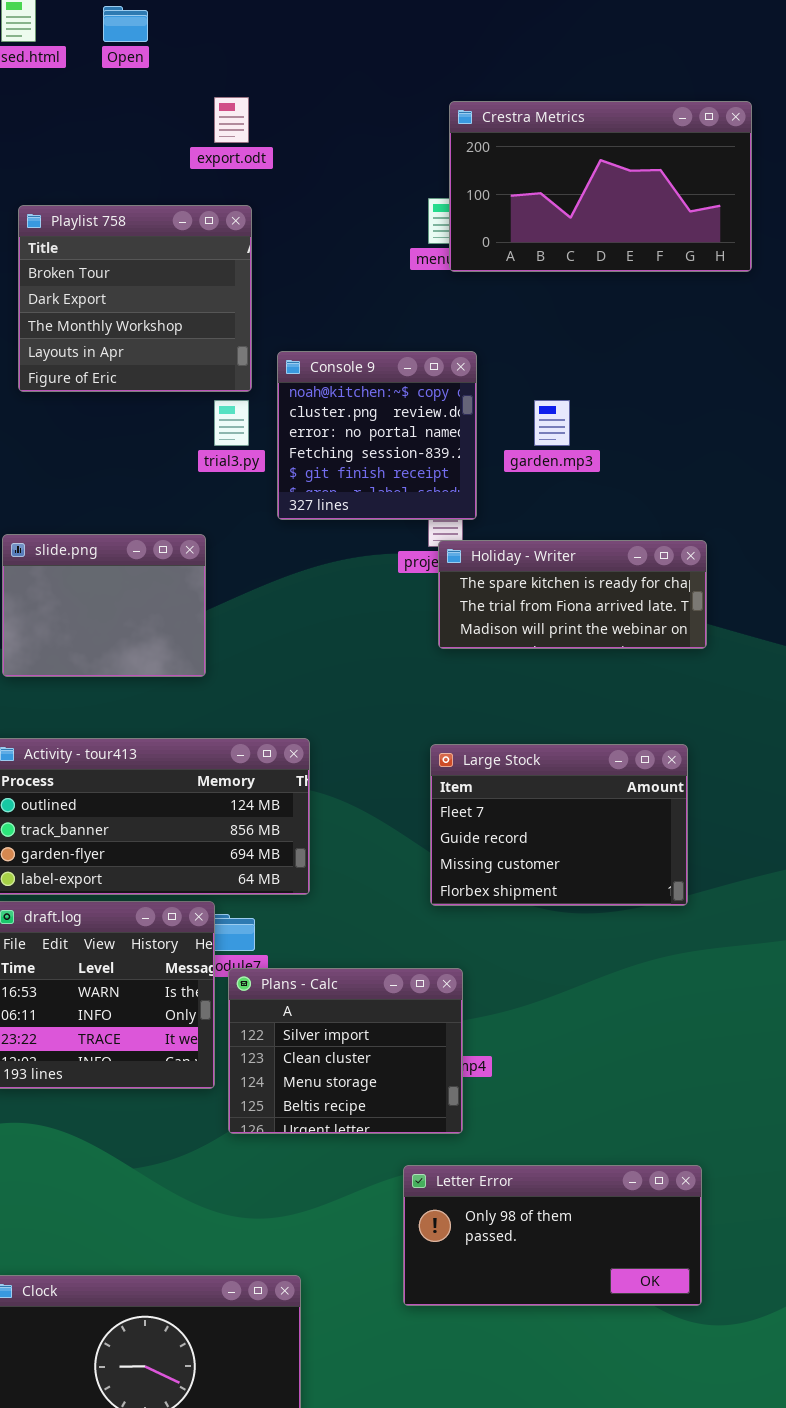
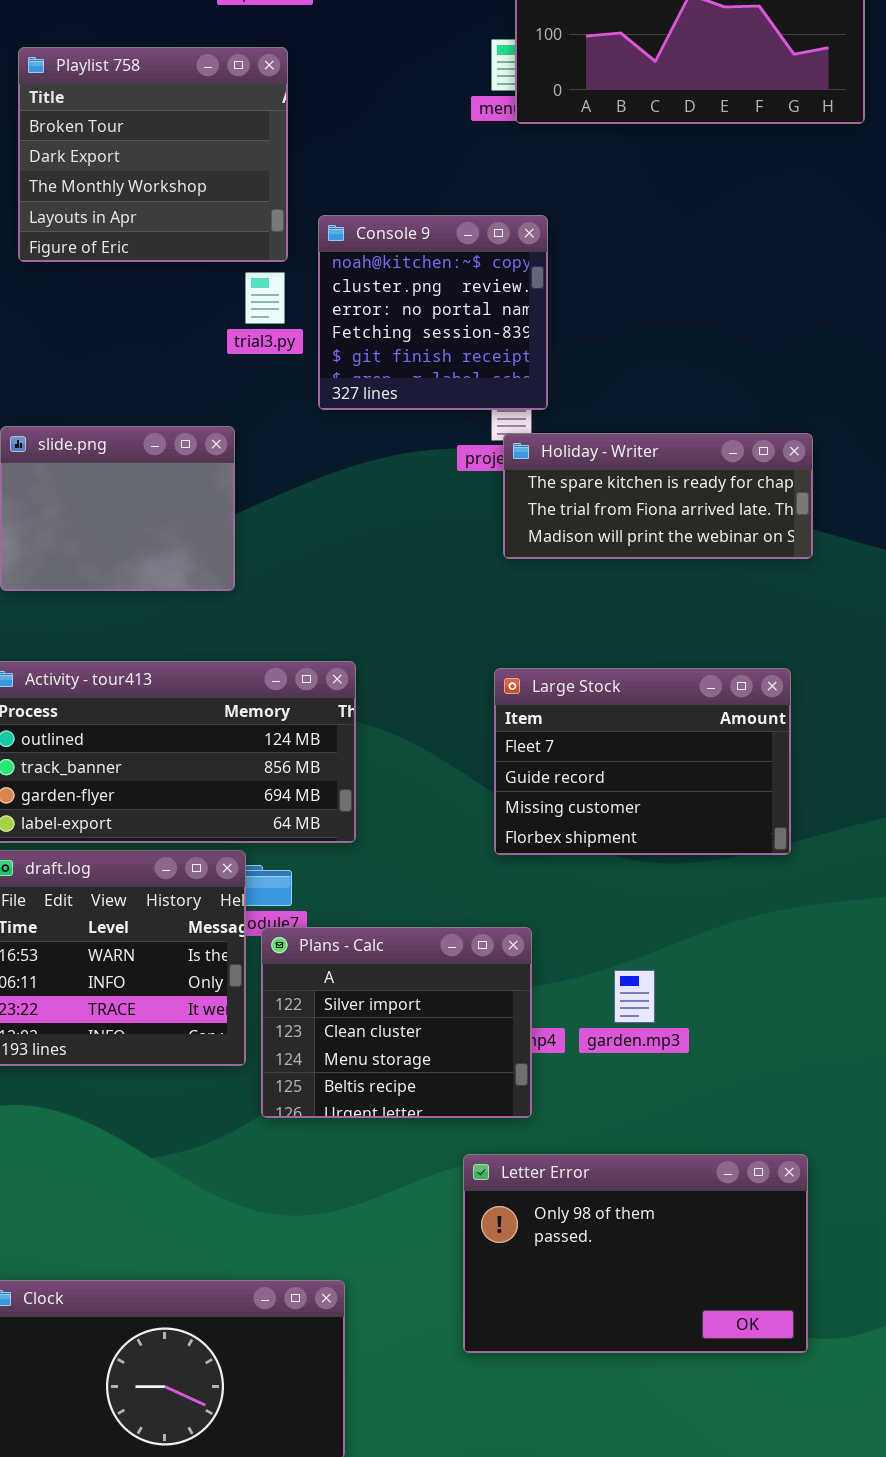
garden.mp3: [534,400,570,446] -> [614,970,655,1023], moved
Letter Error: [403,1165,702,1306] -> [463,1154,808,1353], resized

